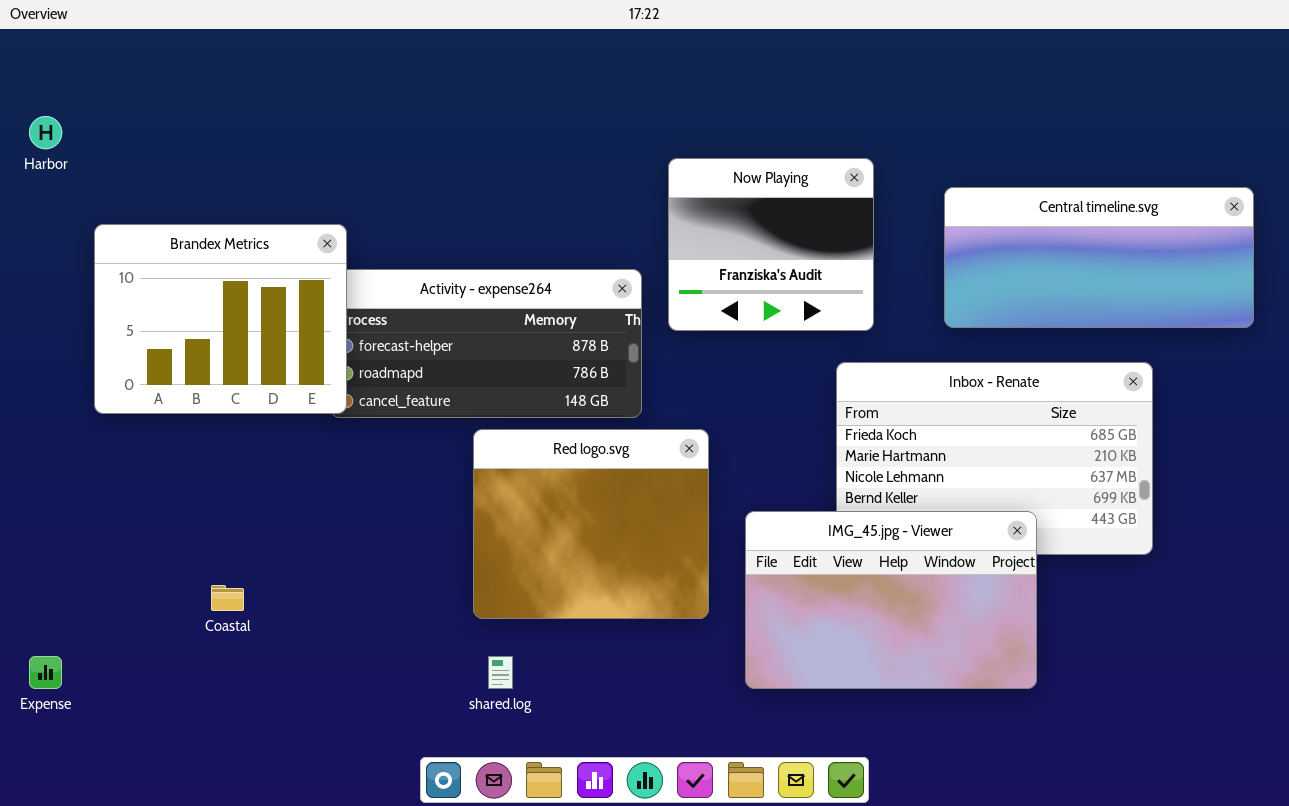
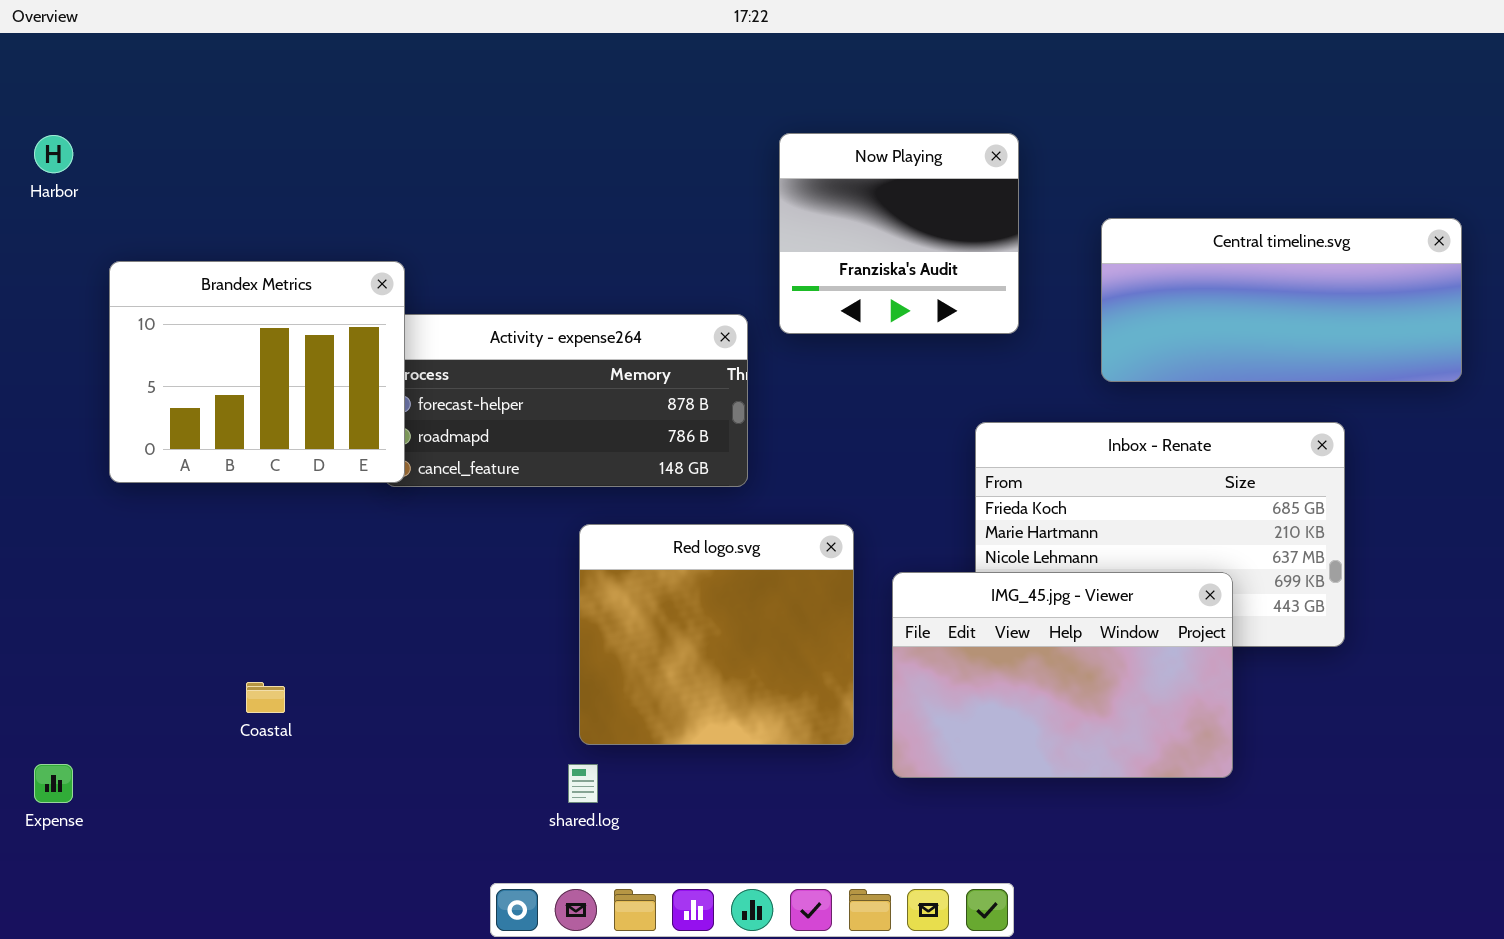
Now Playing: [668,158,874,331] -> [779,133,1019,334], moved
Red logo.svg: [473,429,709,619] -> [579,524,854,745], moved
IMG_45.jpg - Viewer: [745,511,1037,689] -> [892,572,1233,778], moved

